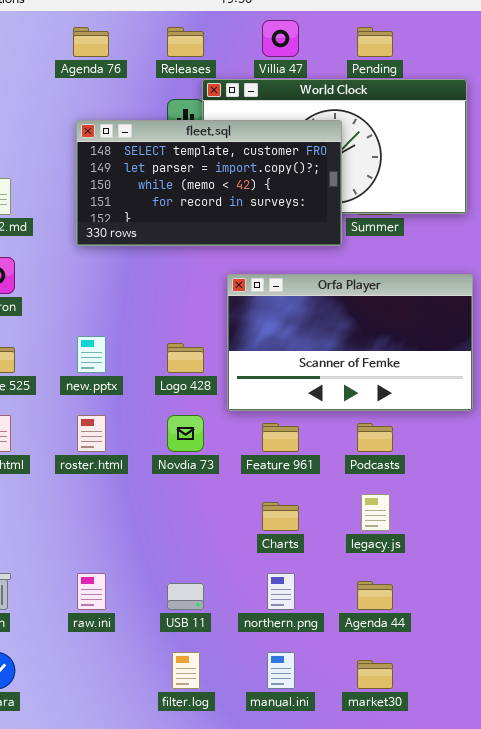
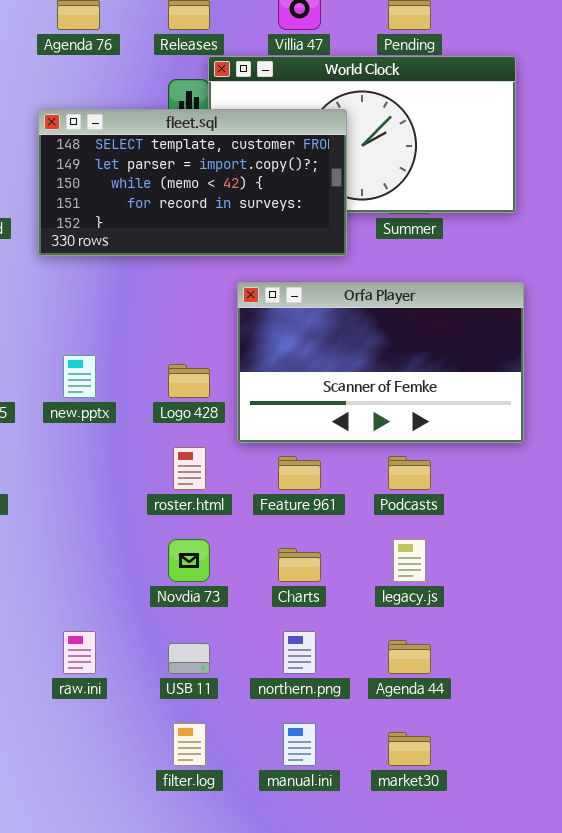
fleet.sql: [76,120,342,246] -> [38,109,347,256], moved
roster.html: [77,415,106,452] -> [173,447,206,490], moved
Novdia 73: [167,415,204,452] -> [168,539,210,582], moved

